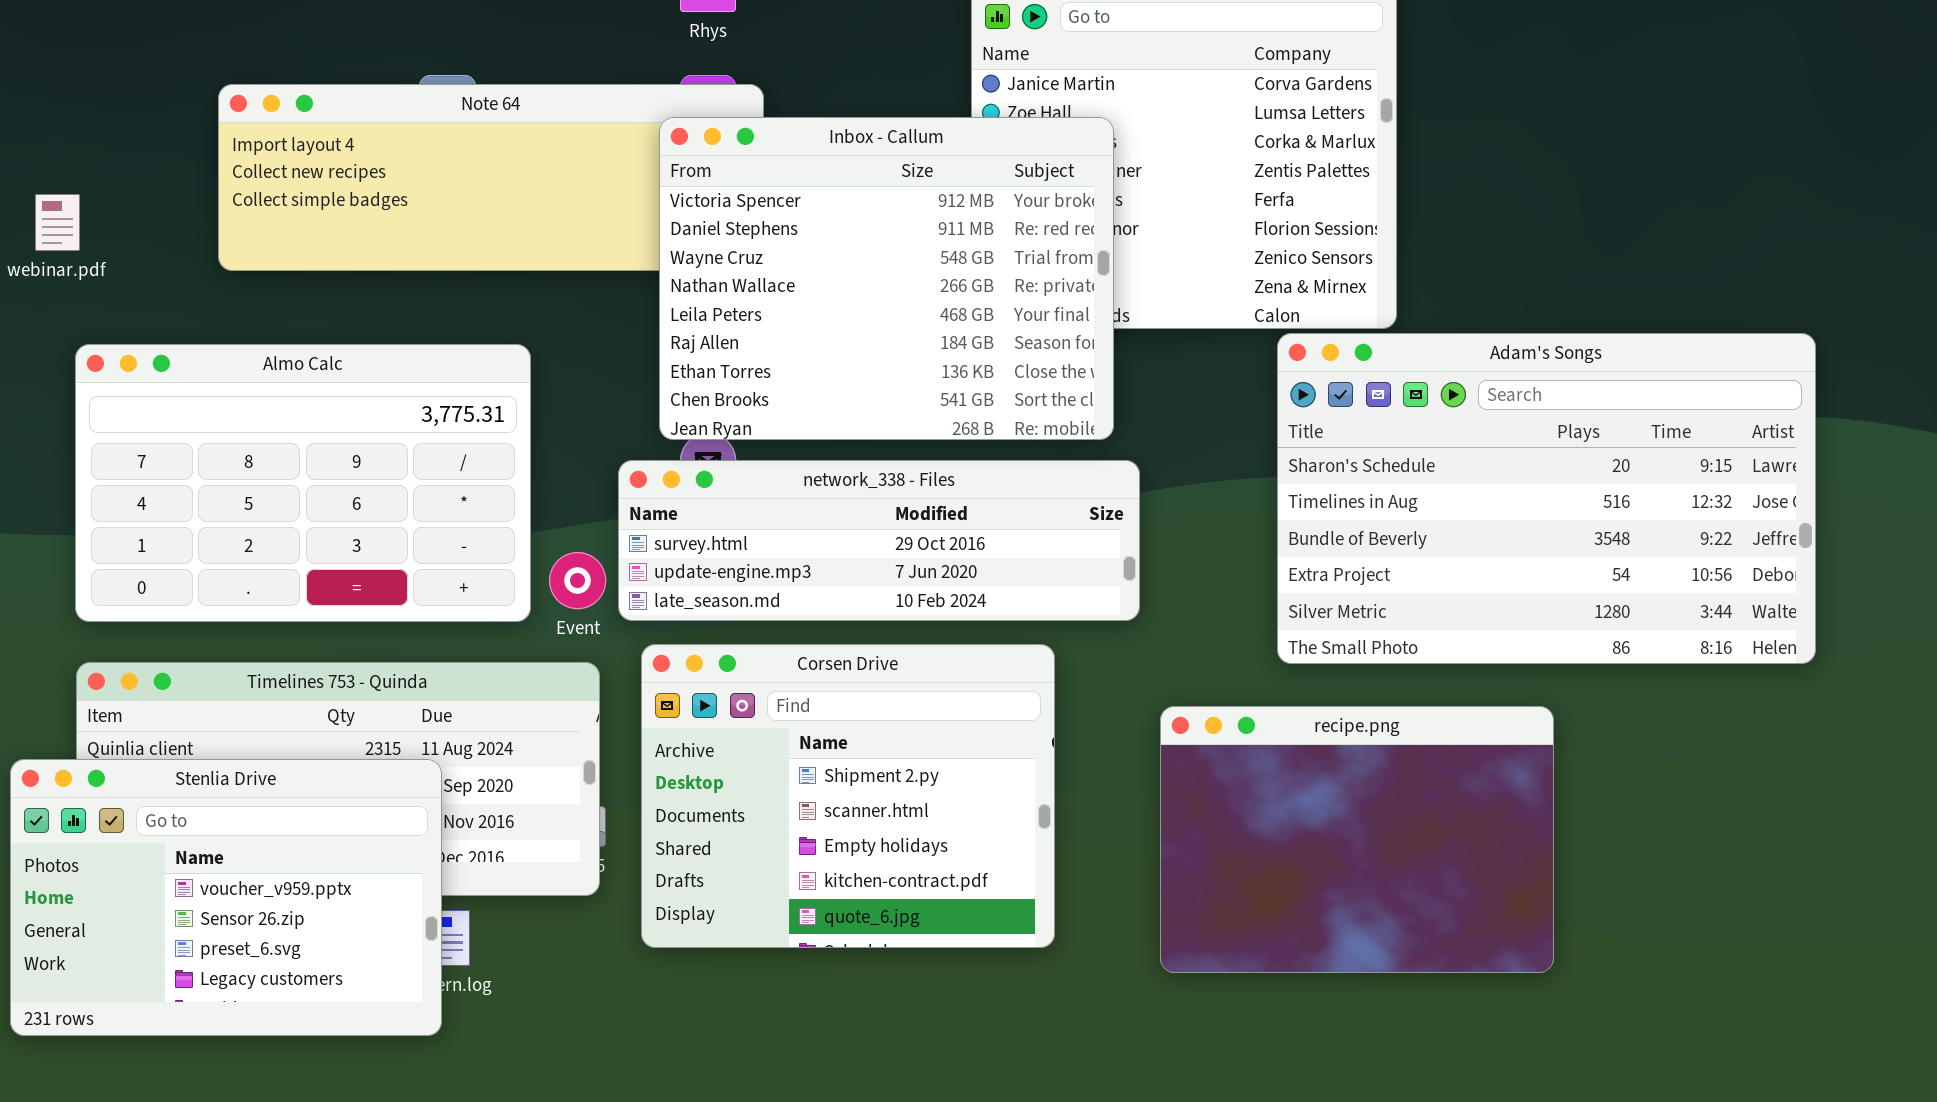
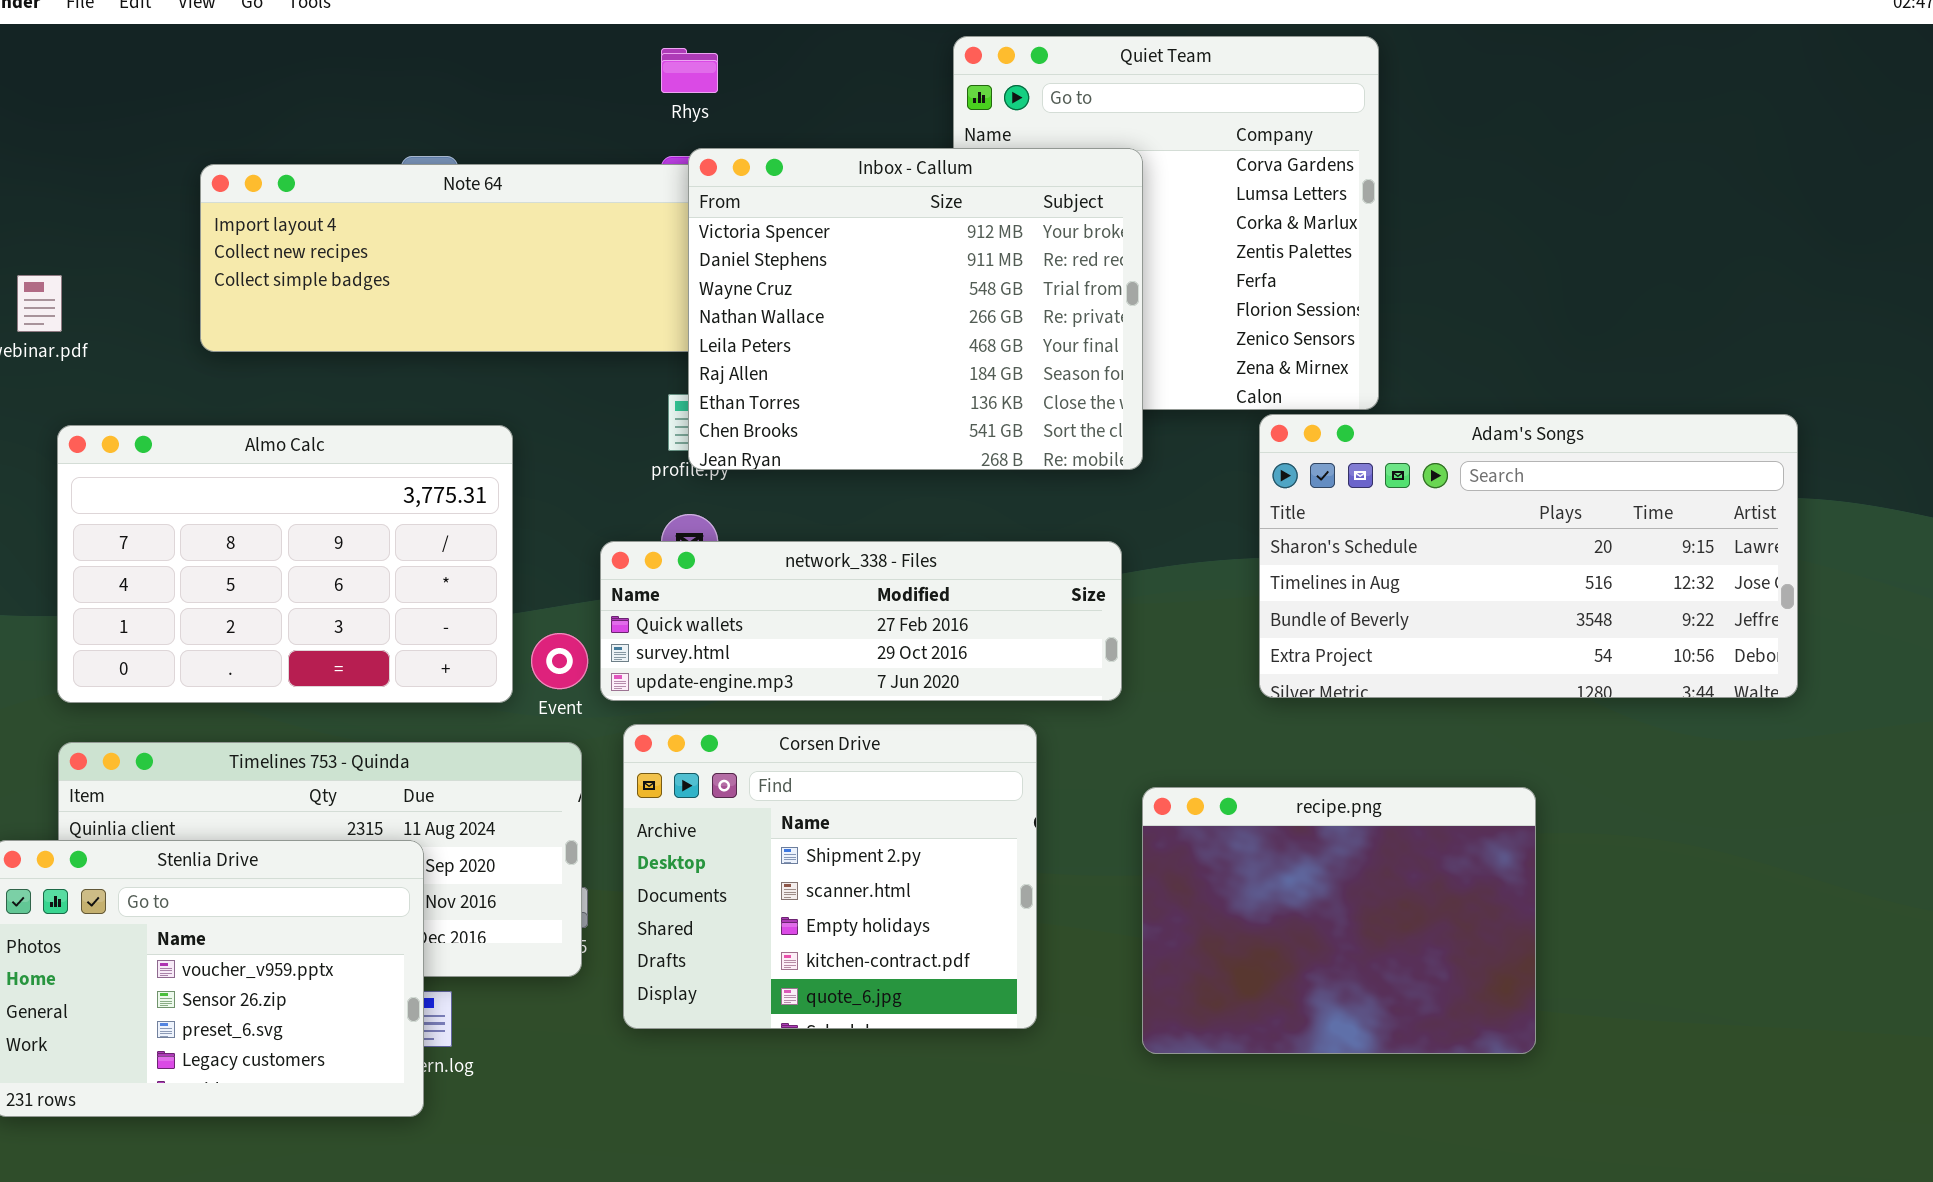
Inbox - Callum: [659,117,1114,440] -> [688,148,1143,470], moved
Adam's Songs: [1277,333,1816,664] -> [1259,414,1798,698], resized
network_338 - Files: [618,460,1140,621] -> [600,541,1122,701], scrolled up 1 row

